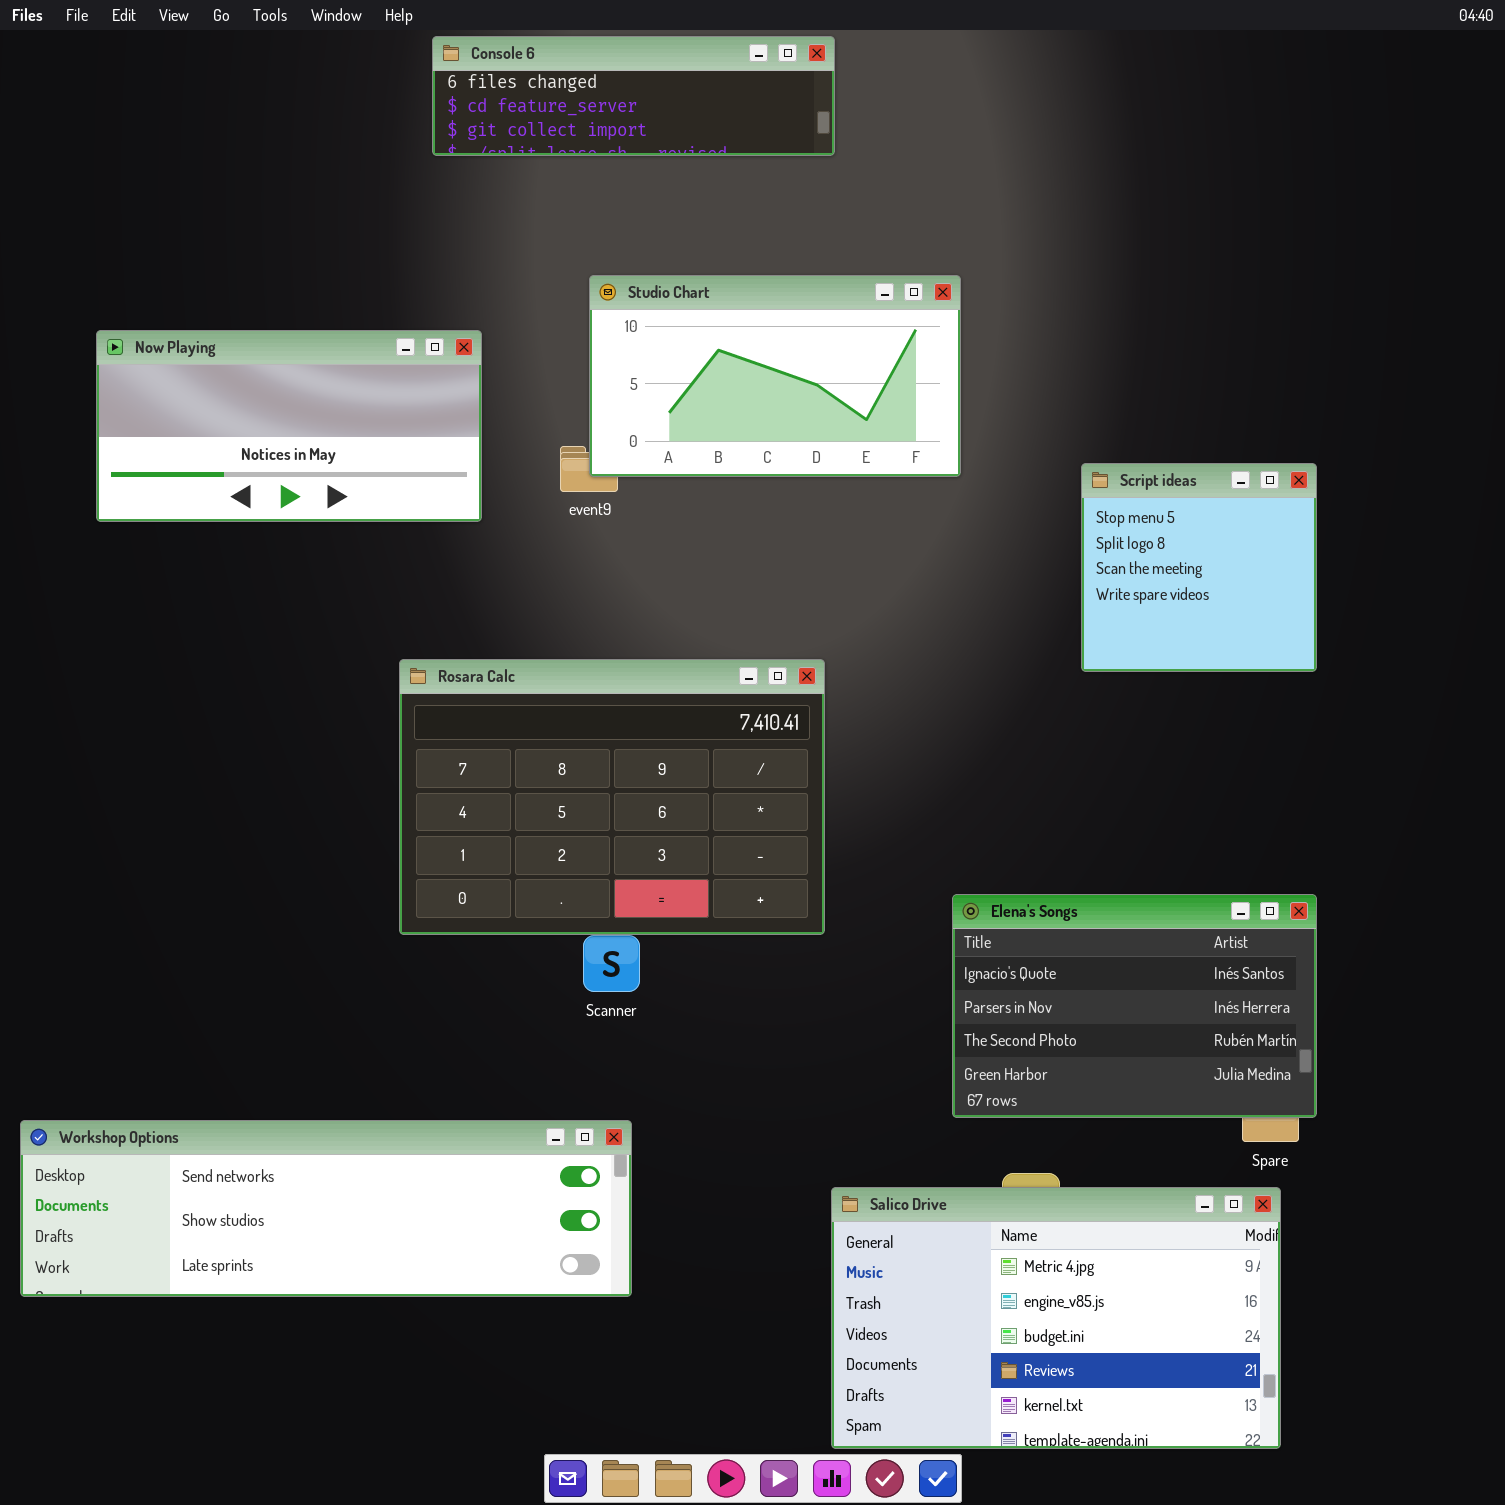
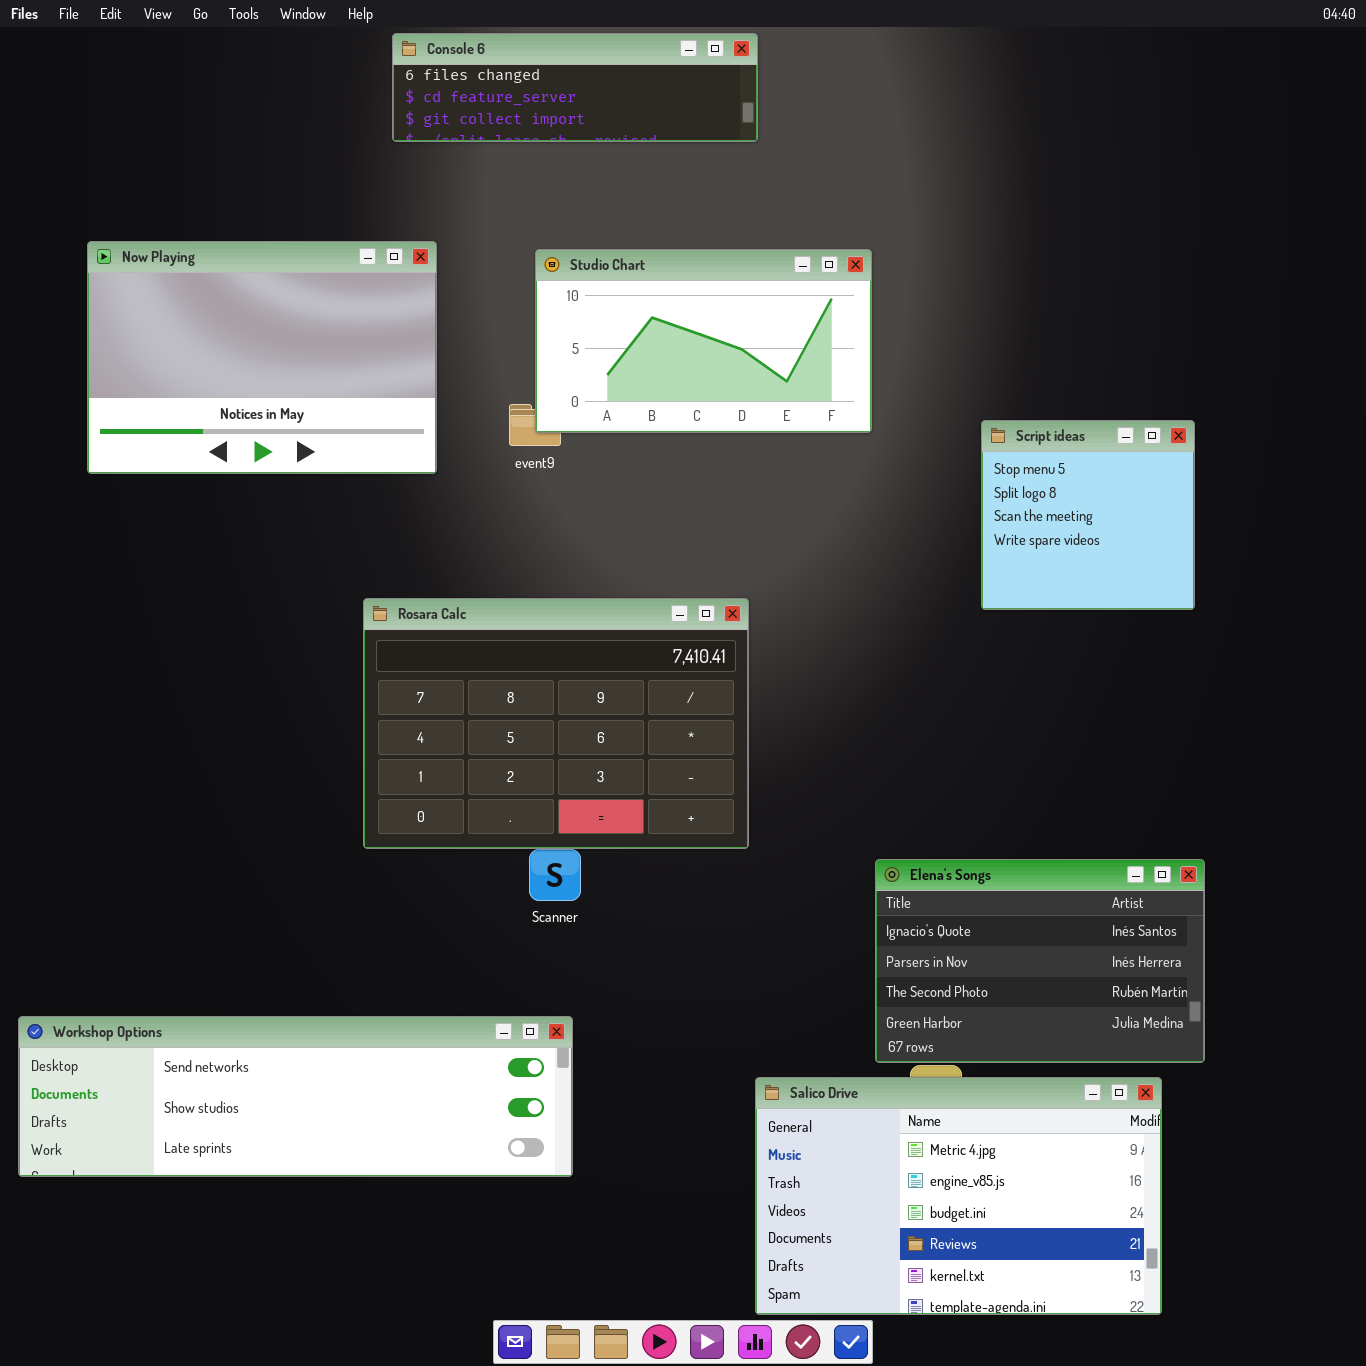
Now Playing: [96,330,482,522] -> [87,241,437,474], resized
Elena's Songs: [952,894,1317,1118] -> [875,859,1205,1063], moved

